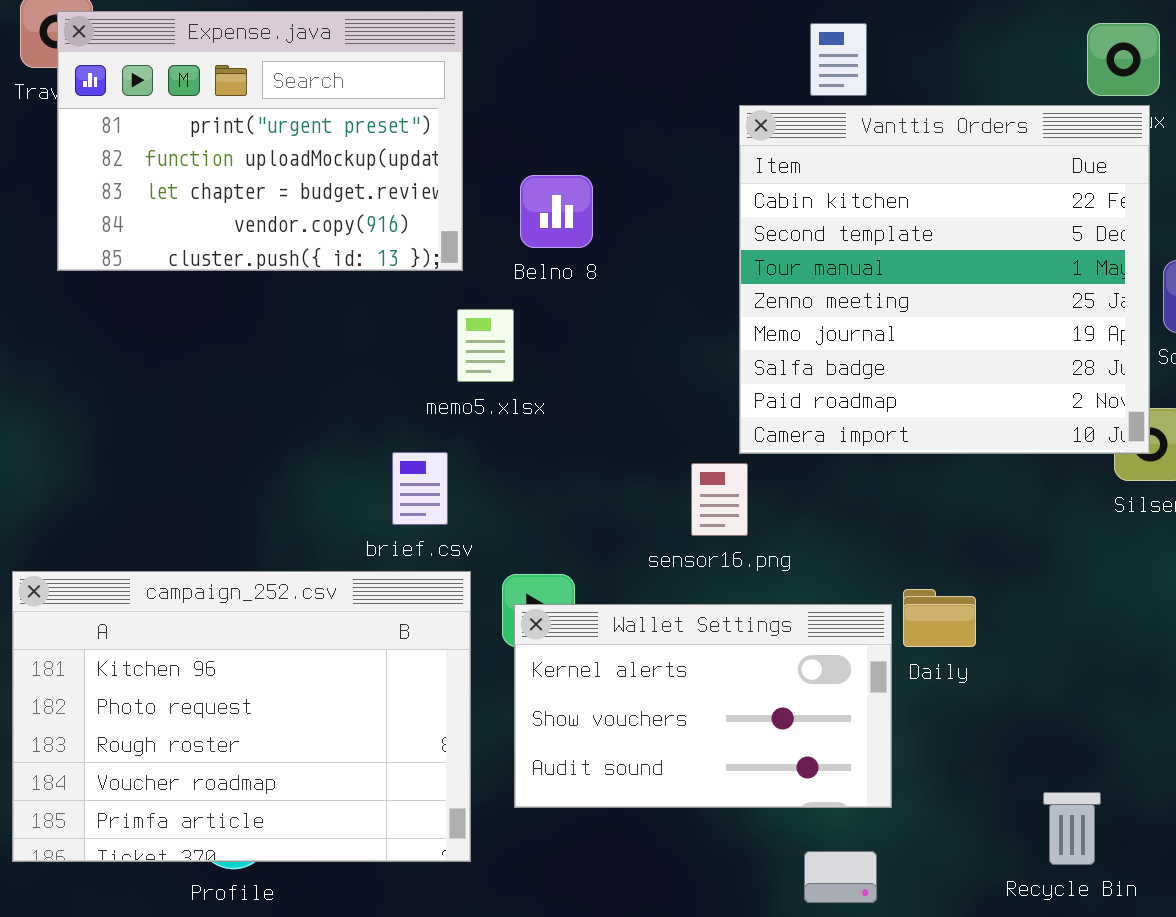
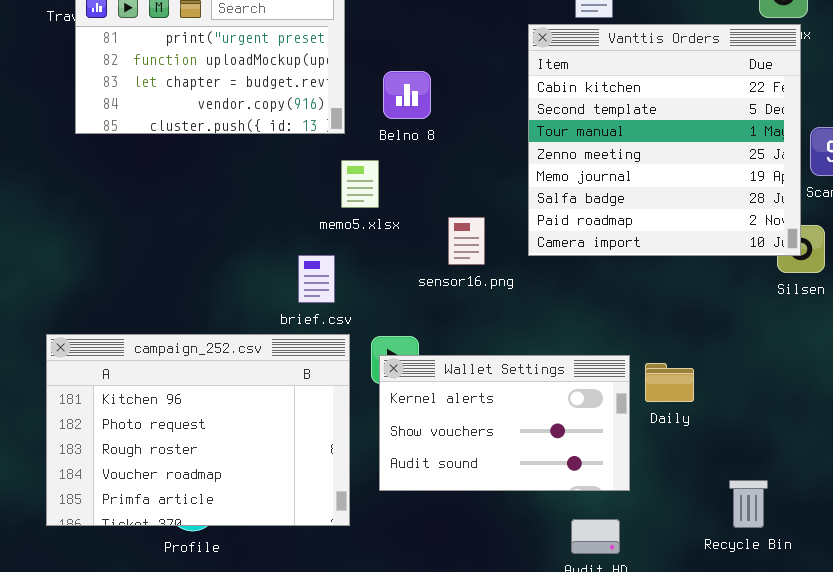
sensor16.png: [691,463,748,536] -> [448,217,485,265], moved
Daily: [903,589,976,647] -> [645,363,694,402], moved

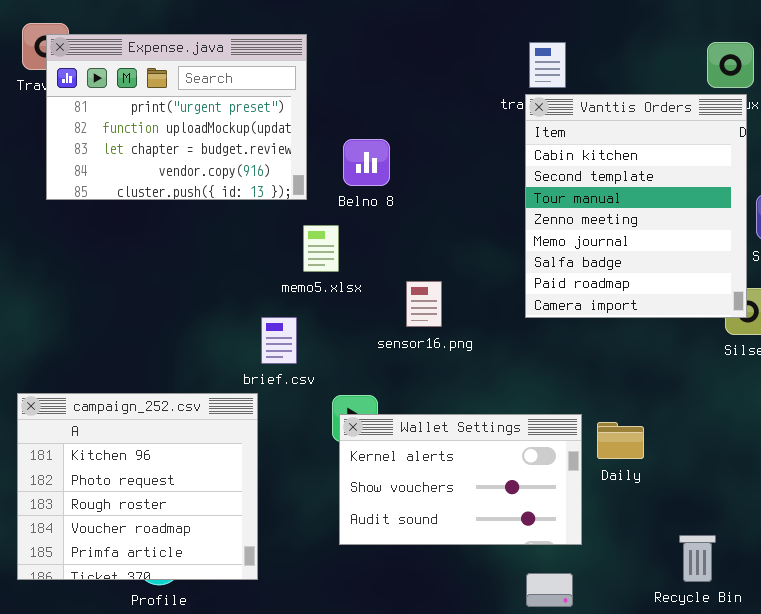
Vanttis Orders: [528,24,801,256] -> [525,94,747,318], resized
campaign_252.csv: [46,334,350,526] -> [17,393,258,580], resized

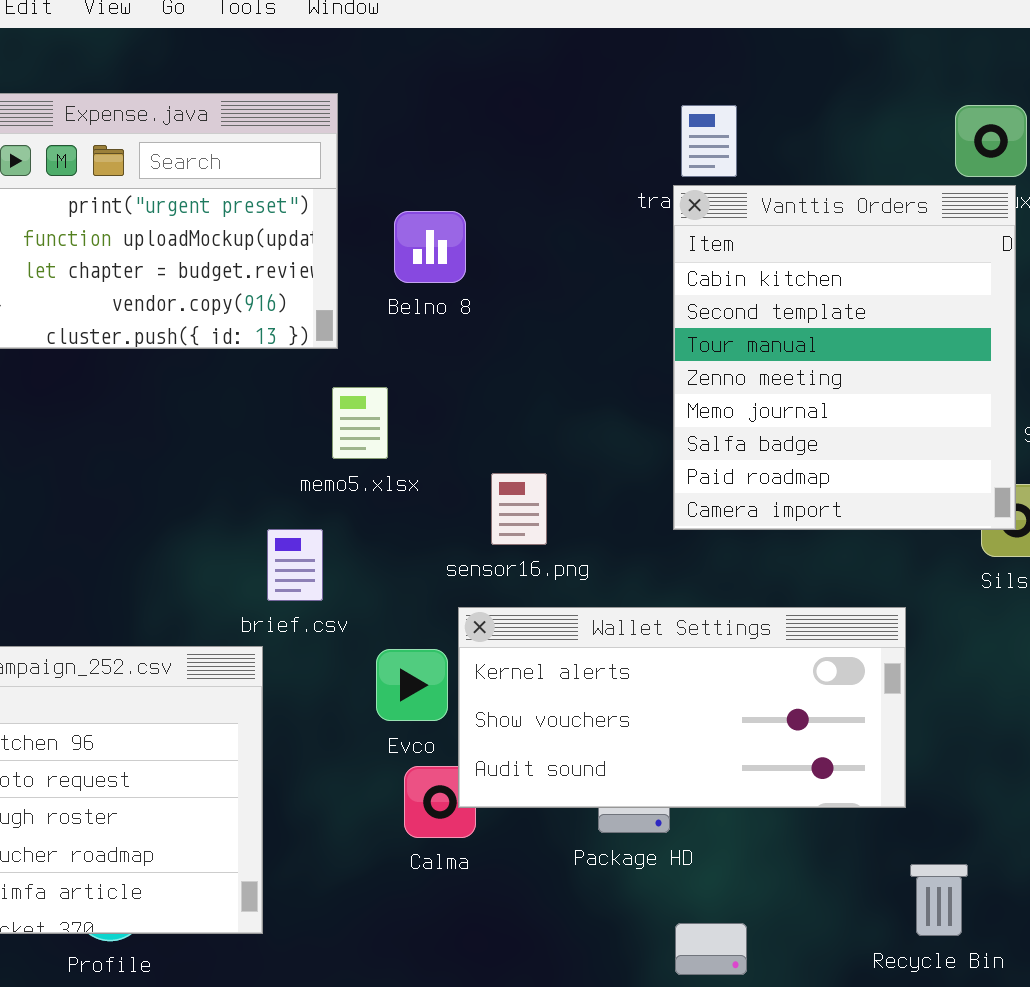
Belno 8: [343,139,390,186] -> [394,211,466,283], moved
Wallet Settings: [339,414,582,545] -> [458,607,906,808], moved, resized

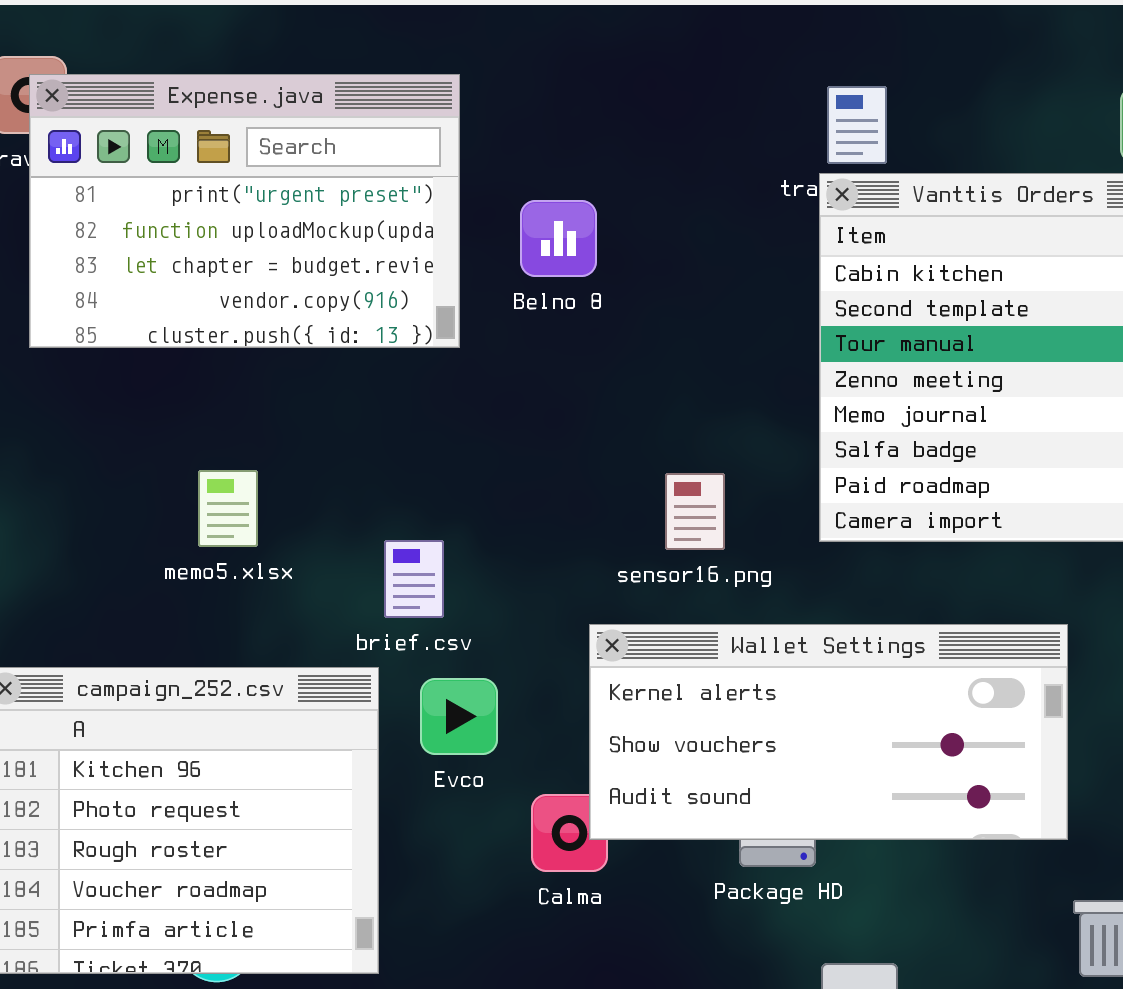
memo5.xlsx: [332,387,388,459] -> [198,470,258,547], moved
sensor16.png: [491,473,547,545] -> [665,473,725,550], moved
Evco: [376,649,448,721] -> [420,678,498,755], moved

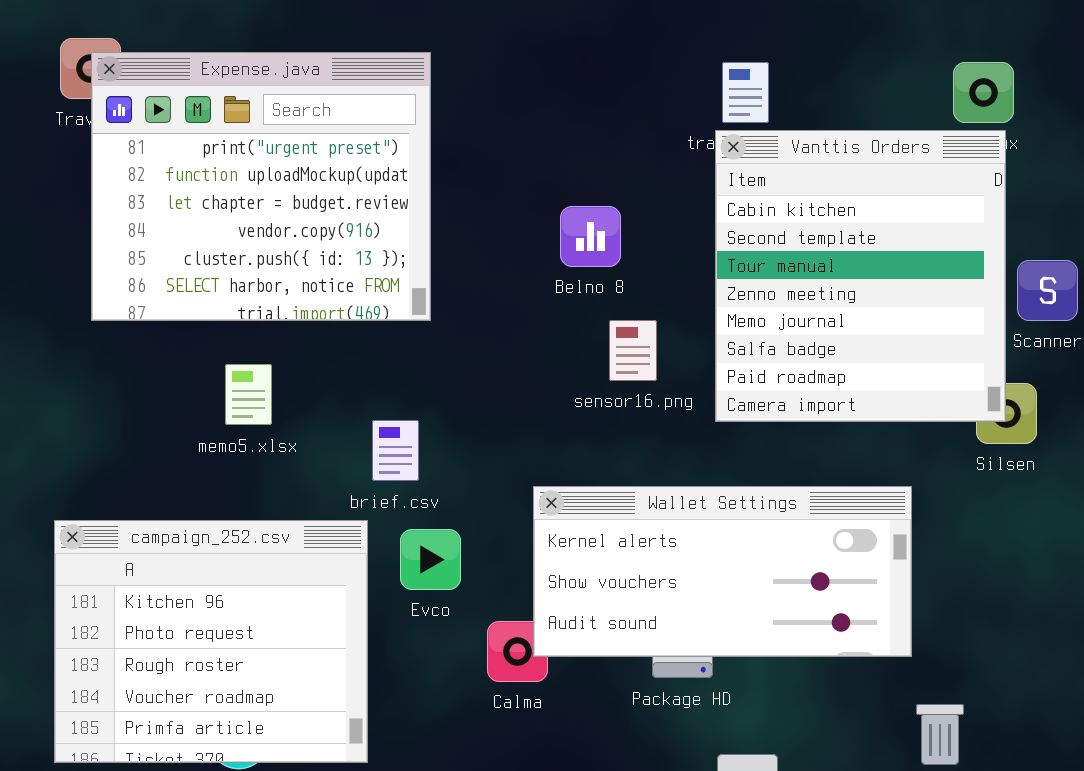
Expense.java: [29,74,460,348] -> [91,52,431,321], resized
Belno 8: [520,200,597,277] -> [560,206,621,267], moved
sensor16.png: [665,473,725,550] -> [609,320,657,381], moved

